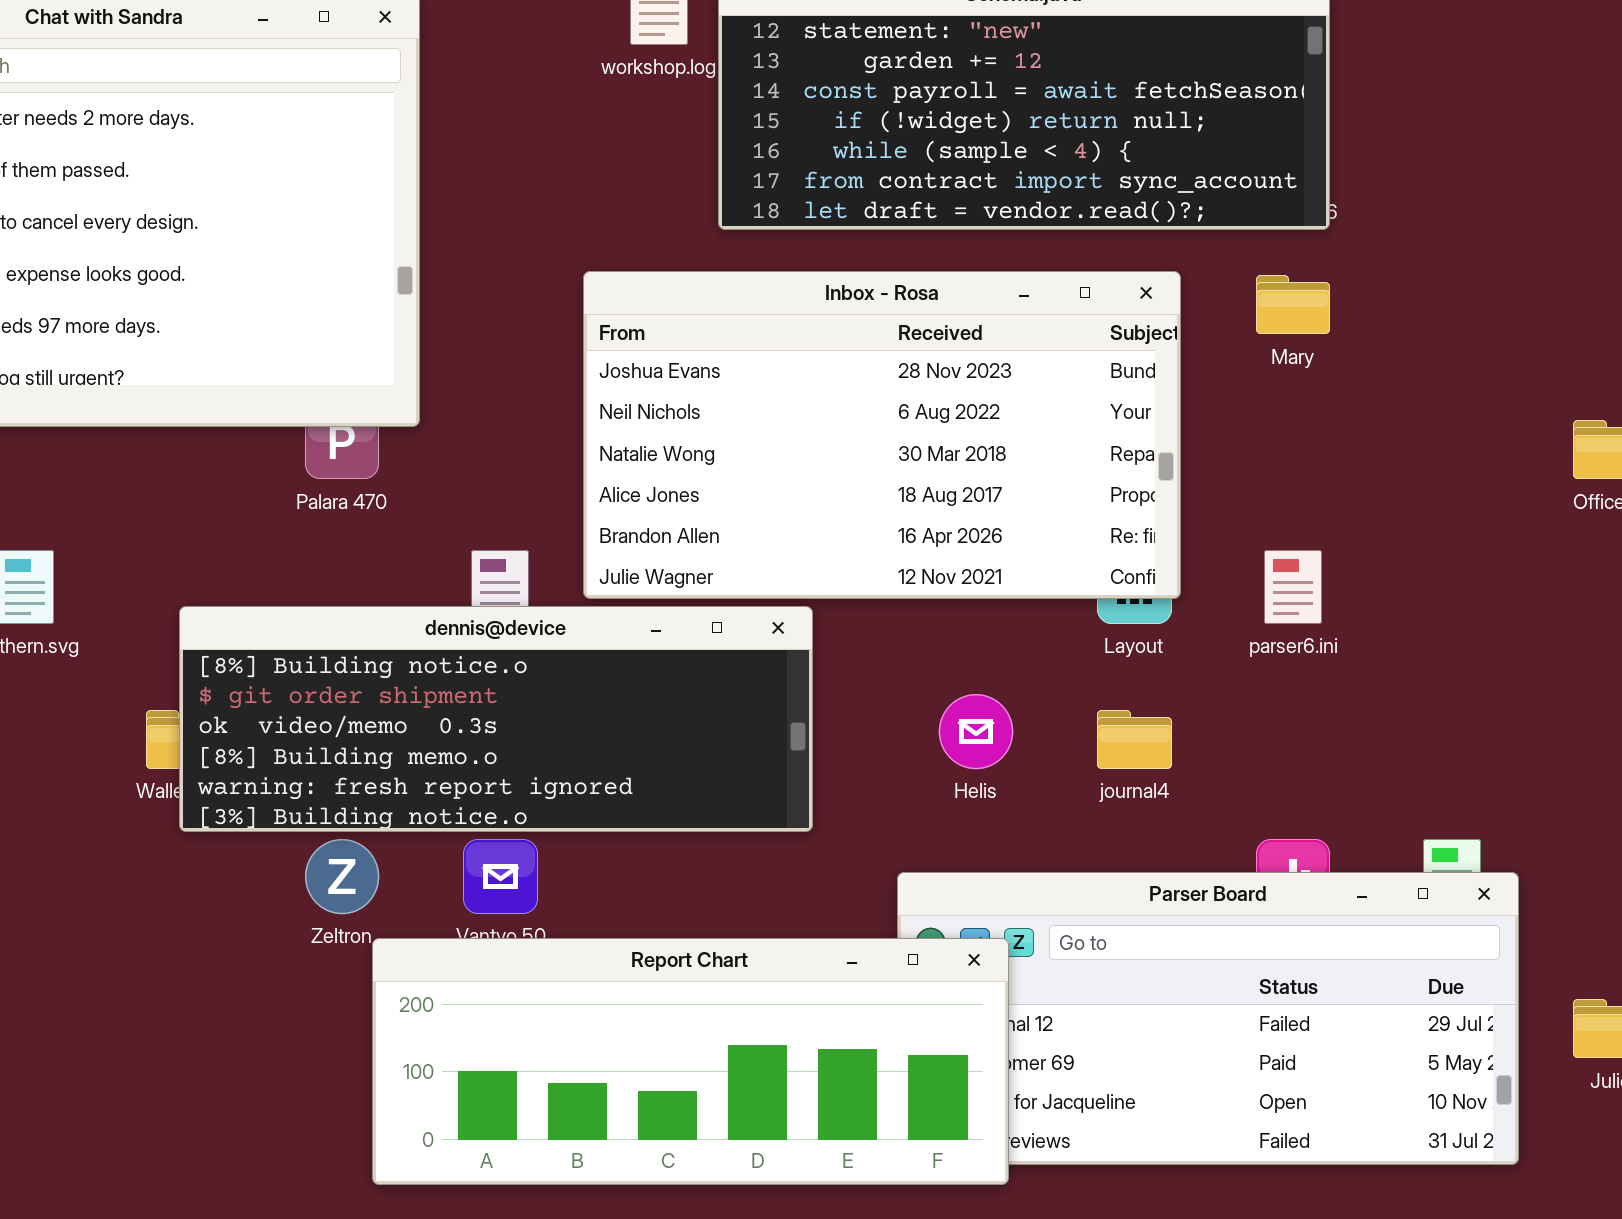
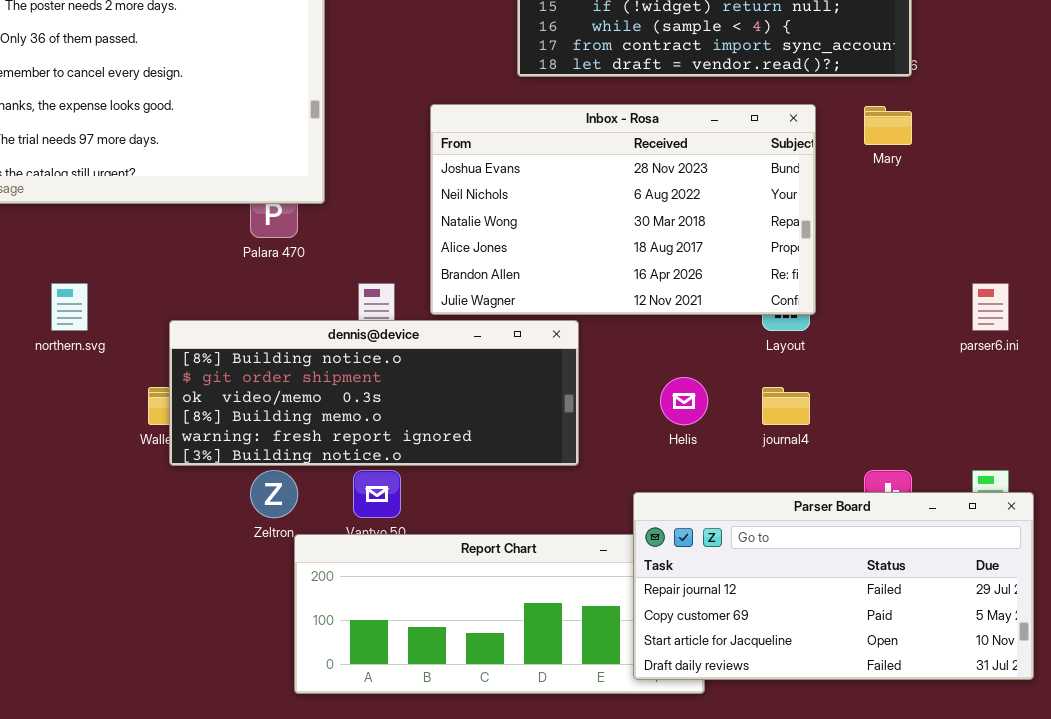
parser6.ini: [1264,550,1322,624] -> [972,283,1009,331], moved
Parser Board: [897,872,1519,1165] -> [633,492,1034,680], raised

